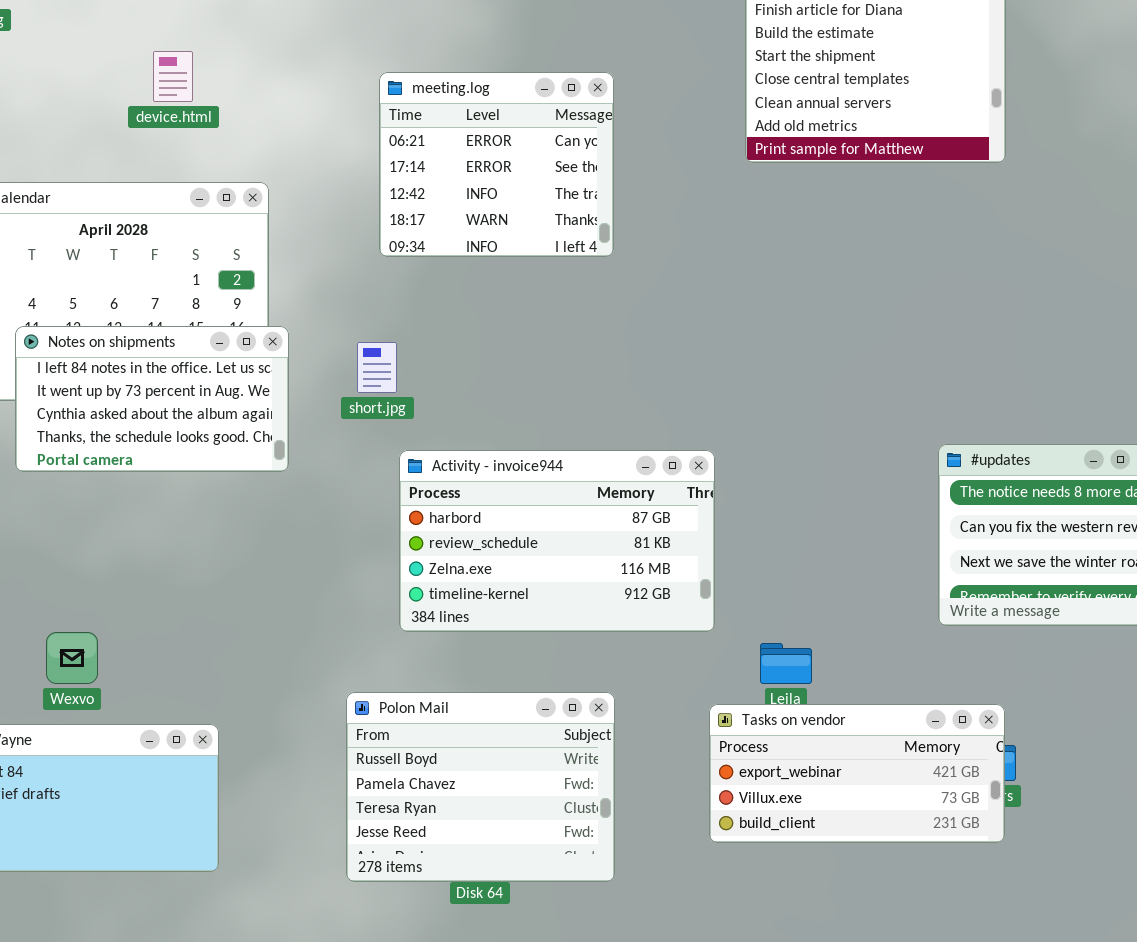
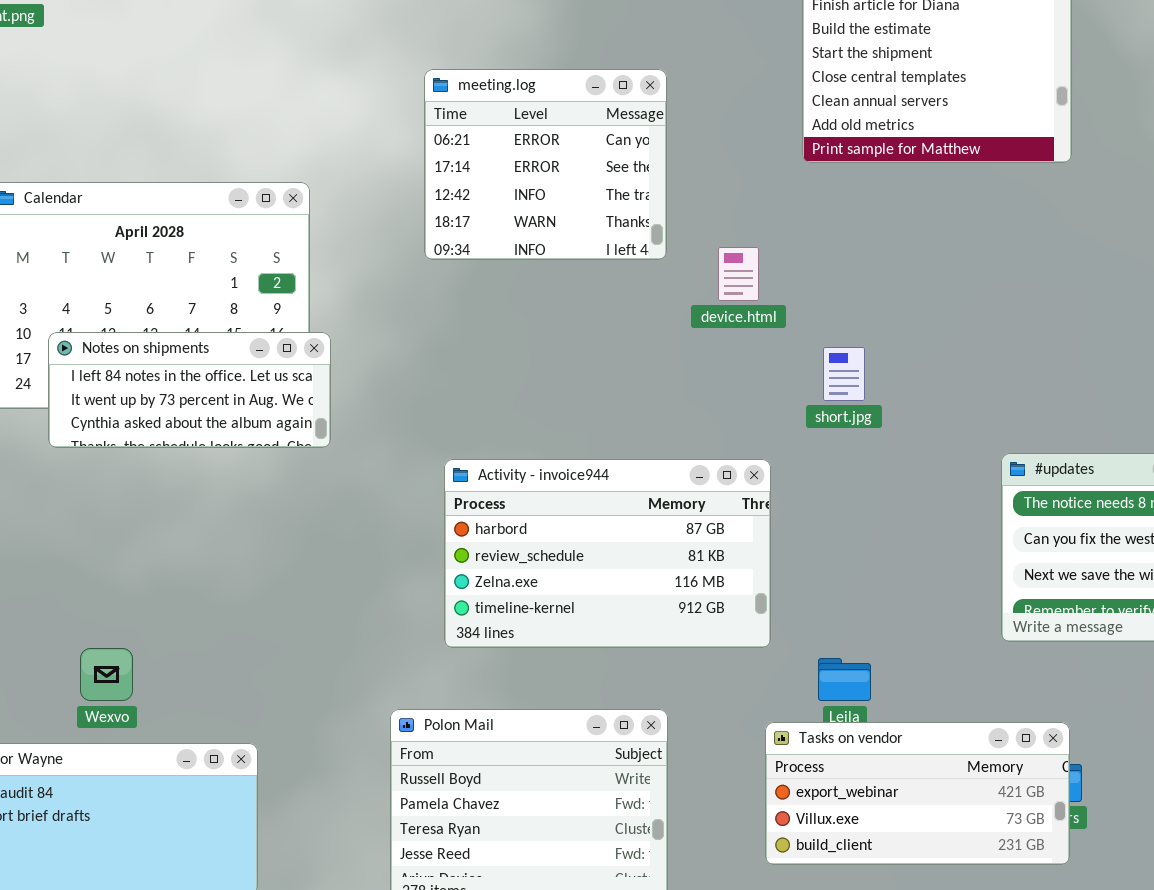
device.html: [153,51,193,102] -> [718,247,759,301], moved
Notes on shipments: [15,326,289,472] -> [48,332,331,448], resized
short.jpg: [357,342,397,393] -> [823,347,865,401], moved

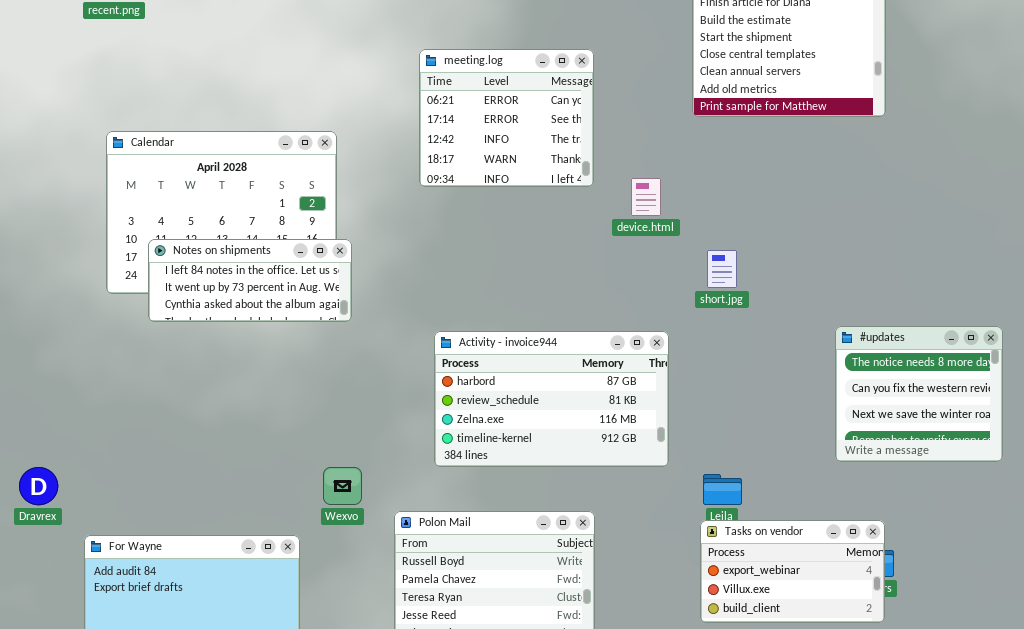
Wexvo: [80,648,133,701] -> [323,467,362,505], moved
Tasks on vendor: [765,722,1070,865] -> [700,520,885,623], resized

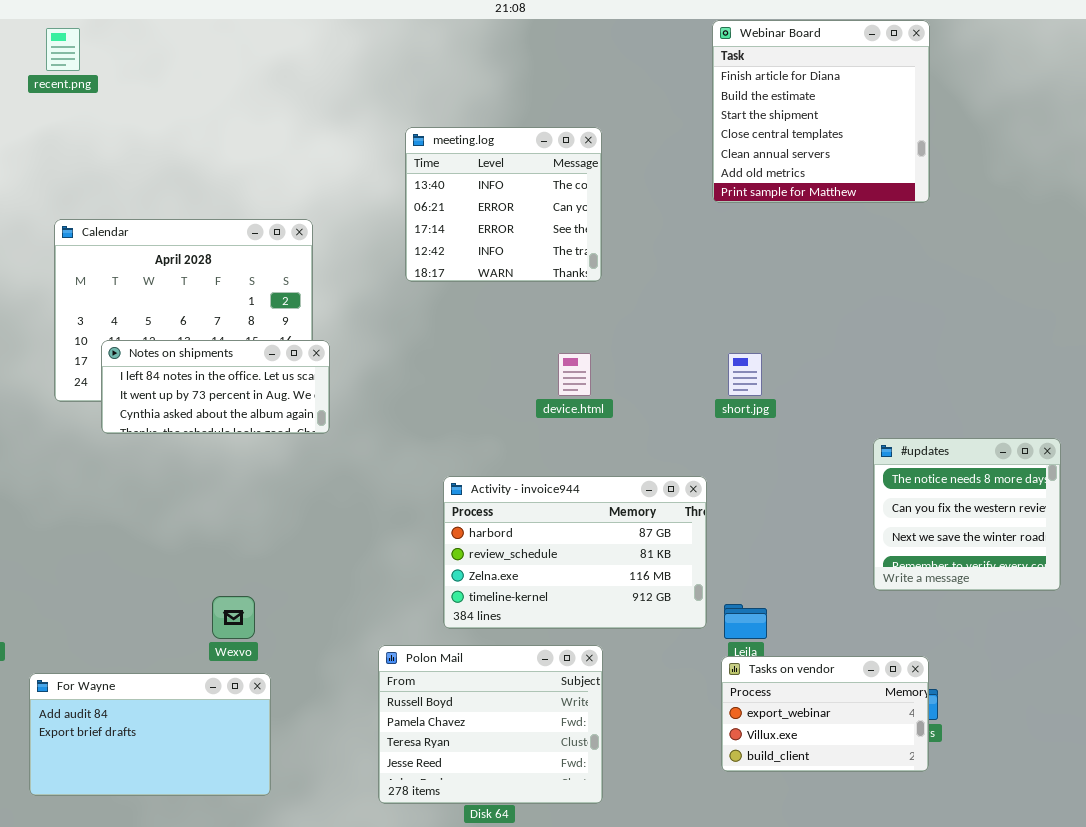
meeting.log: [419,49,594,187] -> [405,127,602,282], scrolled up 1 row
device.html: [631,178,661,216] -> [558,353,591,396], moved
Activity - invoice944: [434,331,669,467] -> [443,476,707,629], moved
Wexvo: [323,467,362,505] -> [212,596,255,639], moved

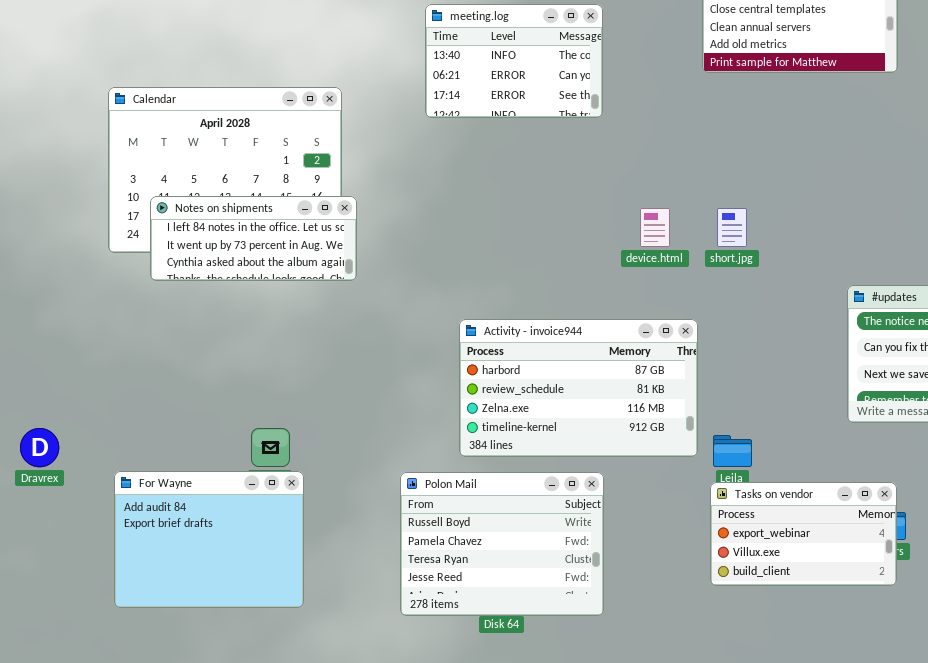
meeting.log: [405,127,602,282] -> [425,4,603,118], resized
device.html: [558,353,591,396] -> [640,208,670,247], moved
For Wayne: [29,673,271,796] -> [114,471,304,608], resized

